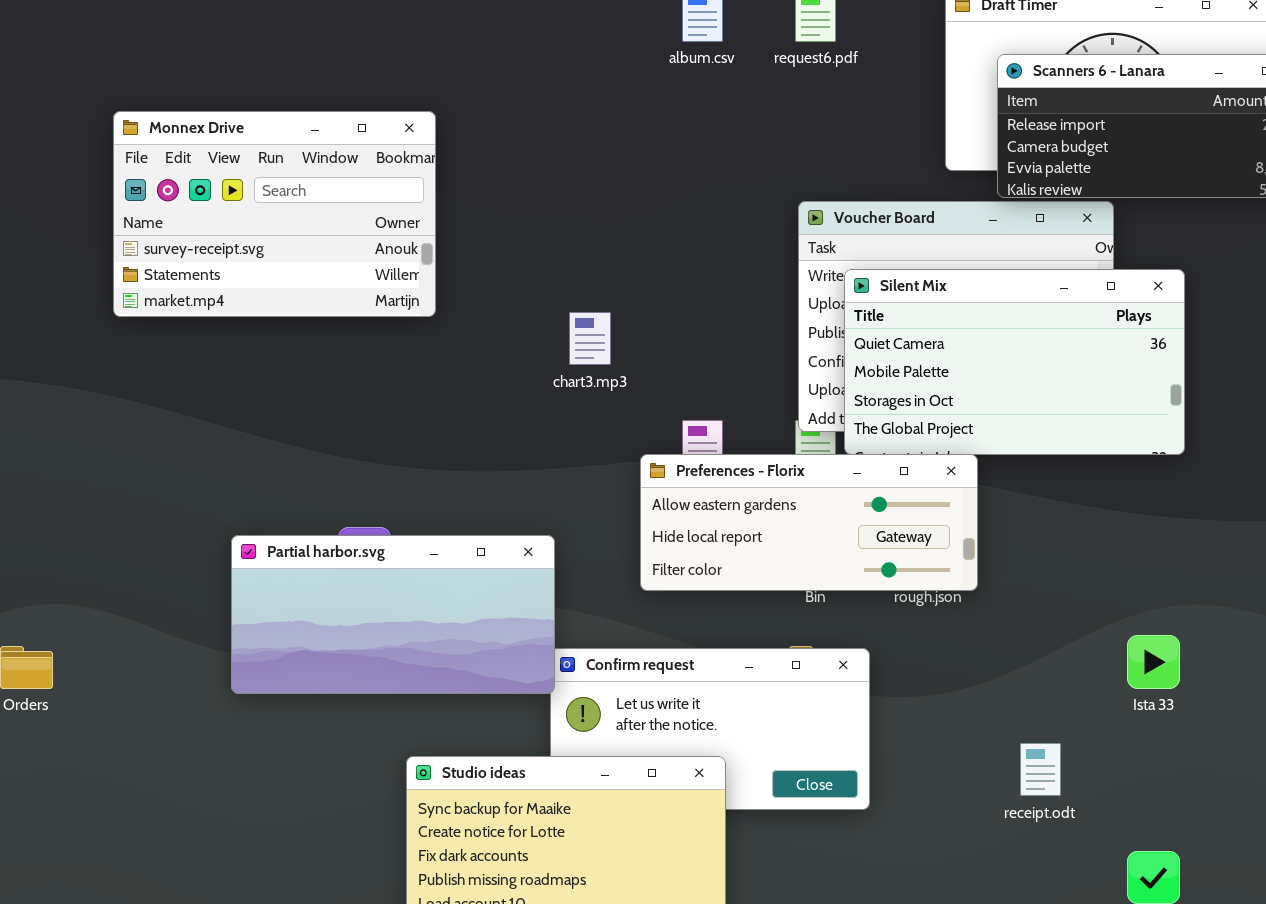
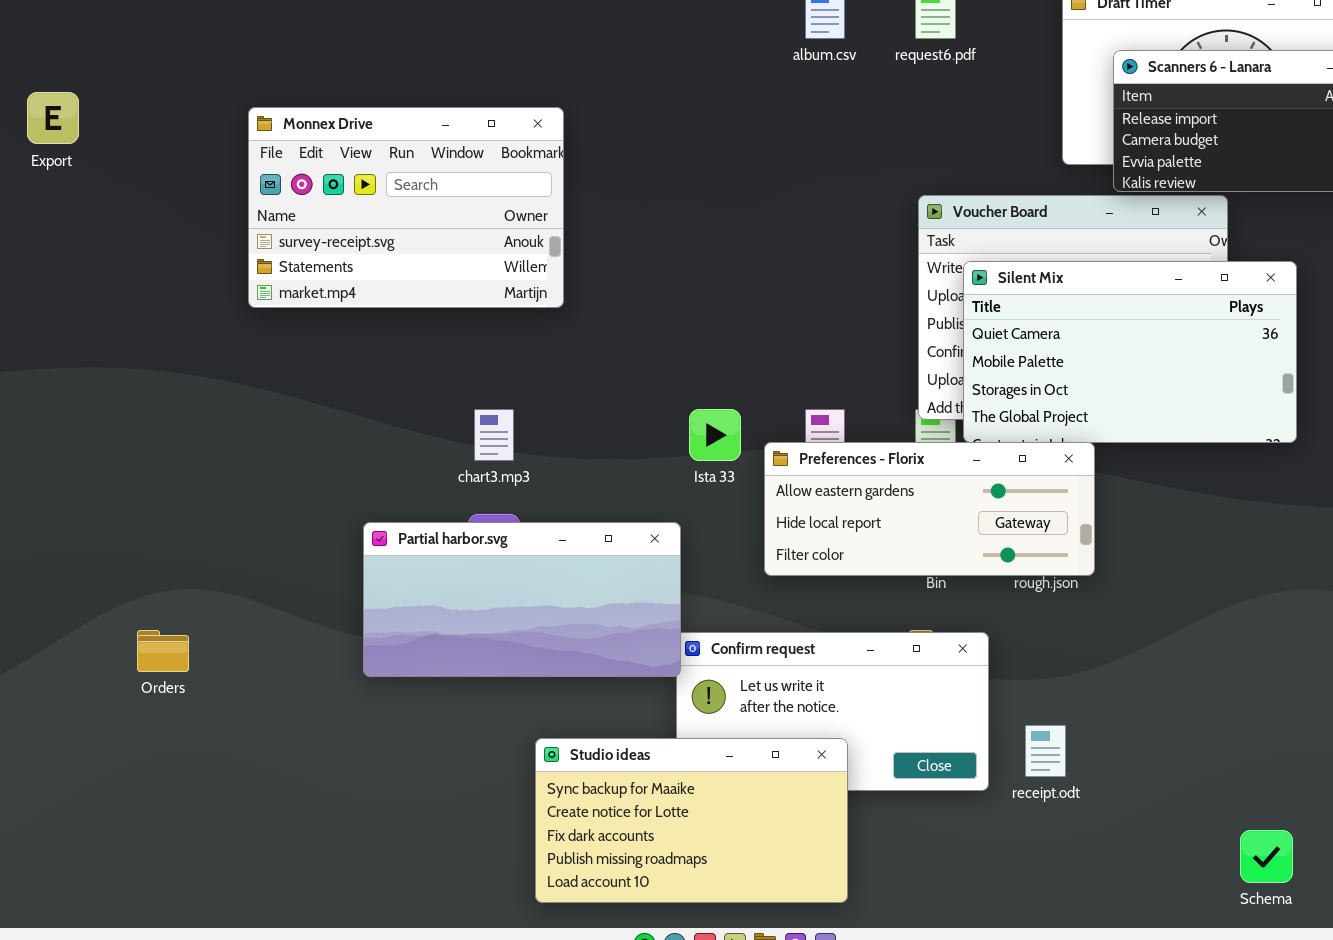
chart3.mp3: [569,312,611,365] -> [474,409,514,461], moved
Ista 33: [1127,635,1180,689] -> [689,409,741,461], moved
receipt.odt: [1020,743,1061,796] -> [1025,725,1066,777], moved

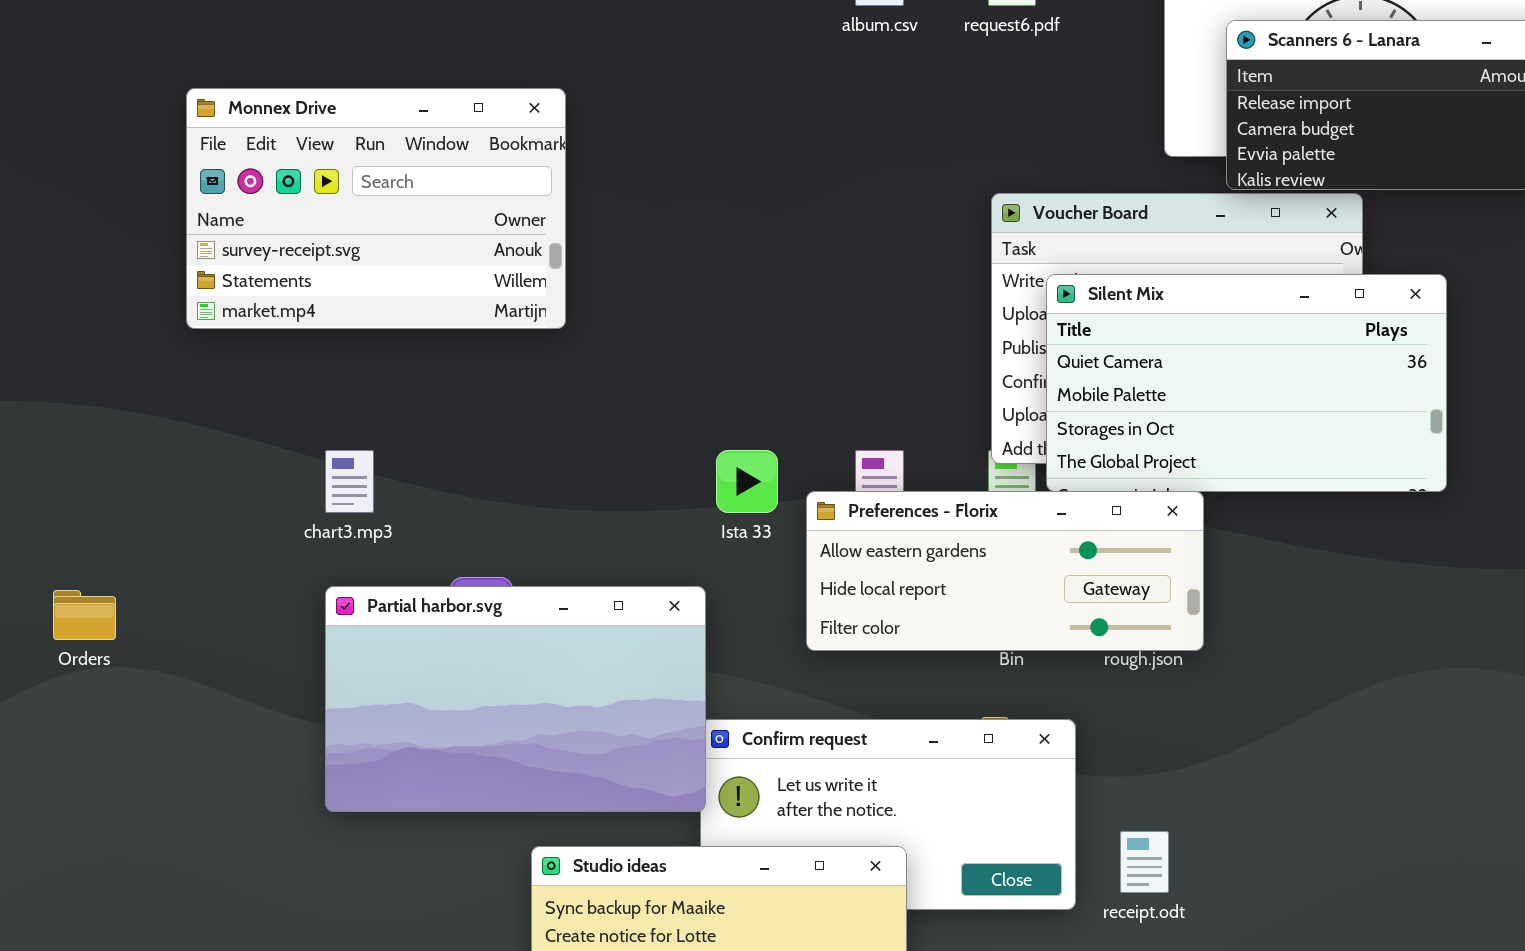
chart3.mp3: [474,409,514,461] -> [325,450,374,513], moved
Partial harbor.svg: [363,522,681,677] -> [325,586,706,812], resized
Orders: [137,630,189,672] -> [53,590,116,640], moved

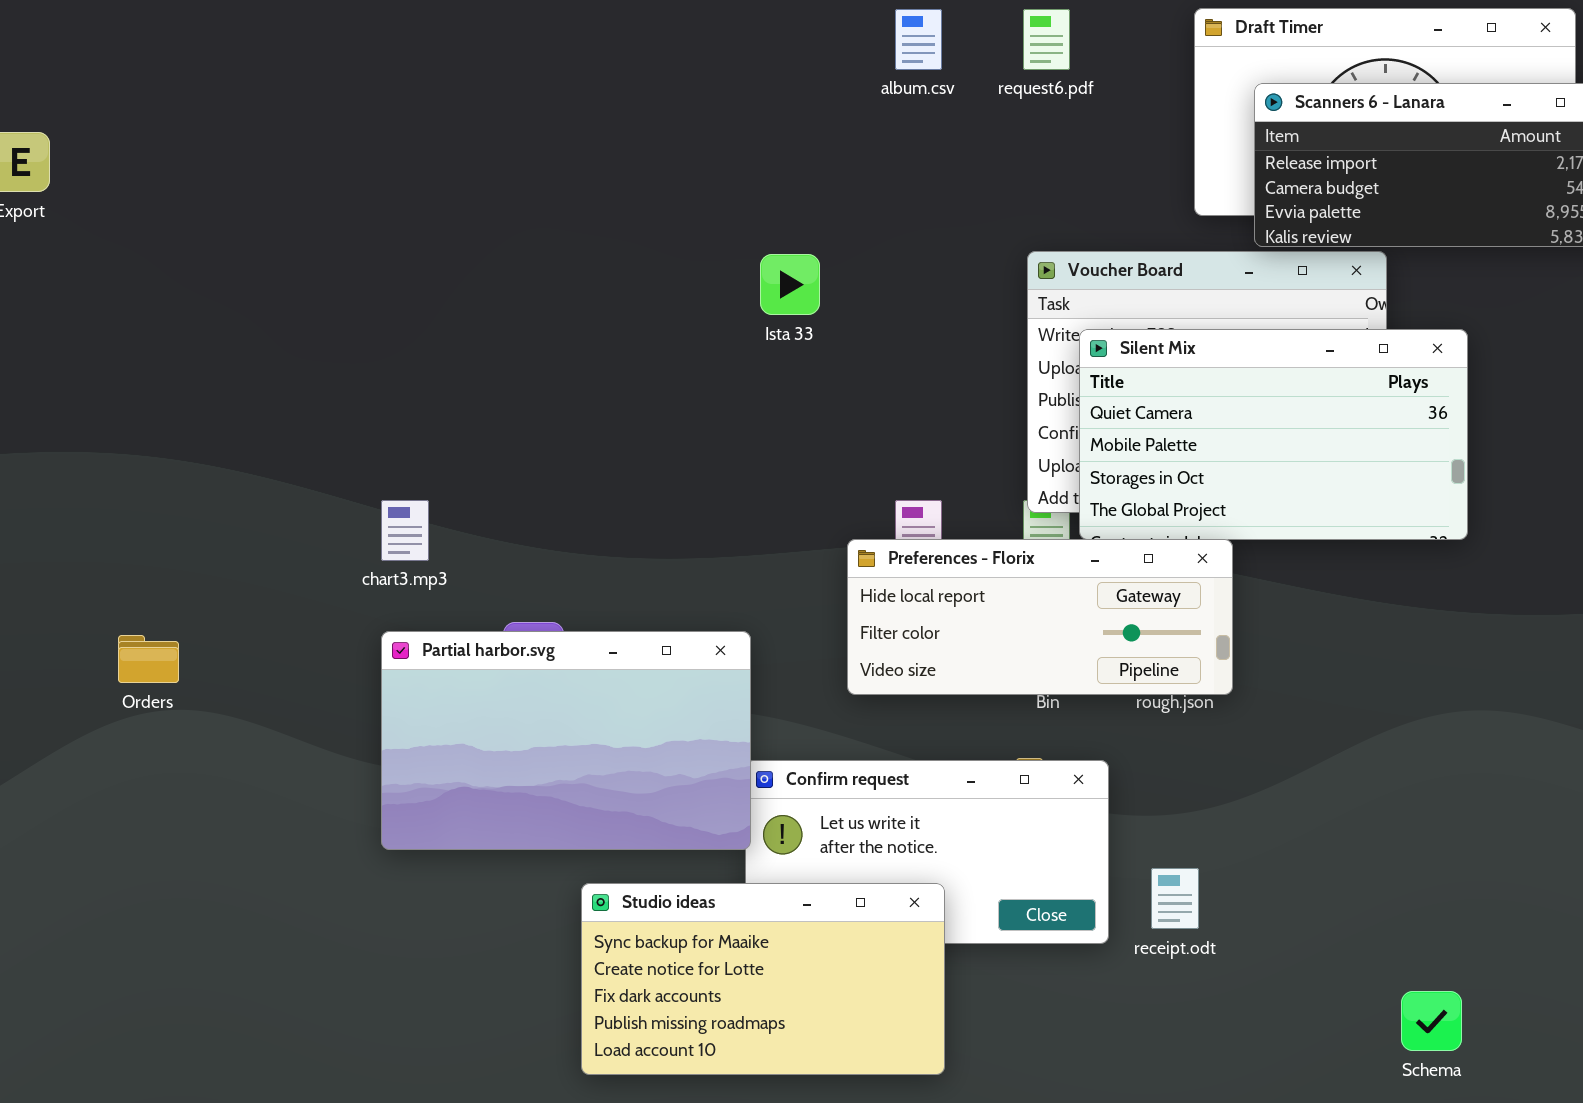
Monnex Drive: [186,88,566,329] -> none, closed
Ista 33: [716,450,778,513] -> [760,254,820,315], moved
Preferences - Florix: [806,491,1204,651] -> [847,539,1233,695], scrolled down 1 row

